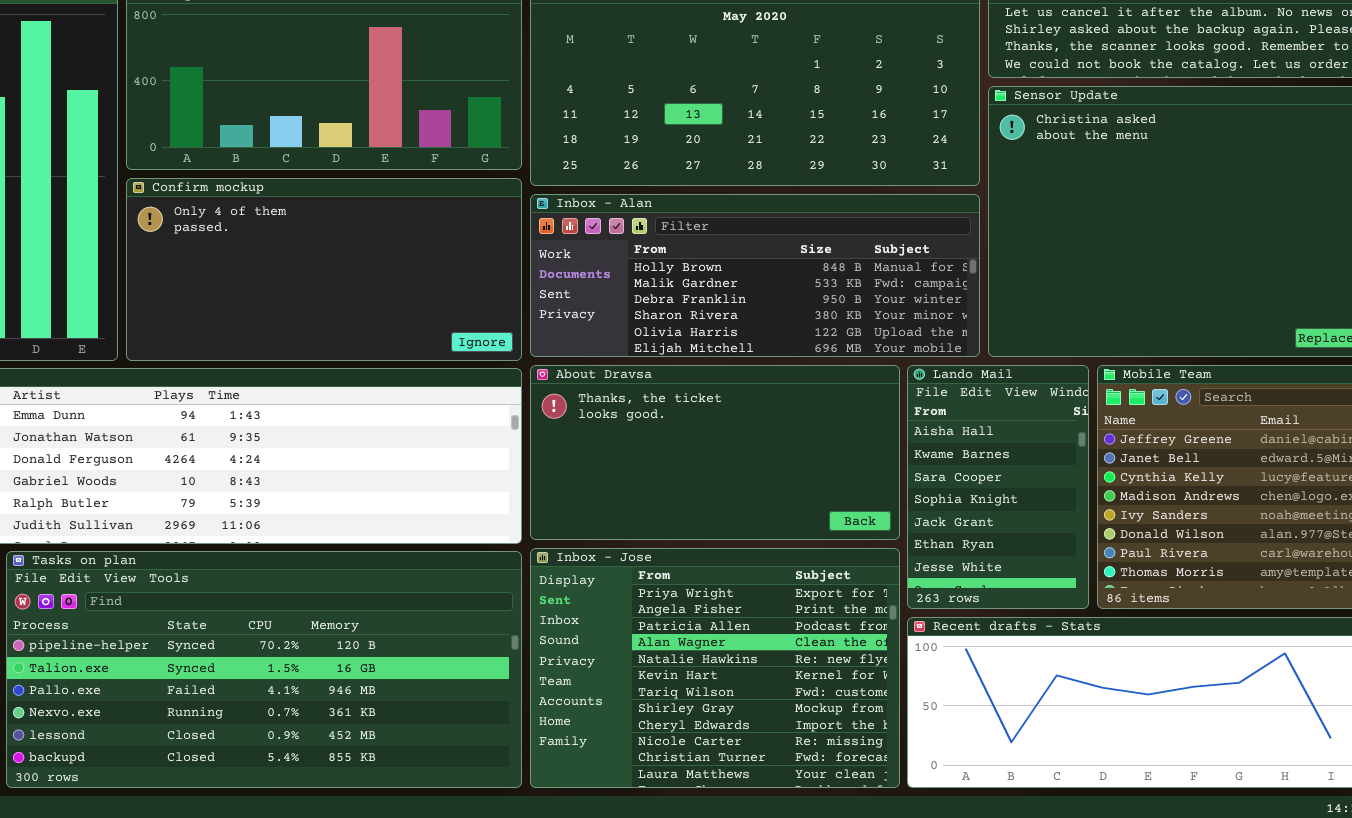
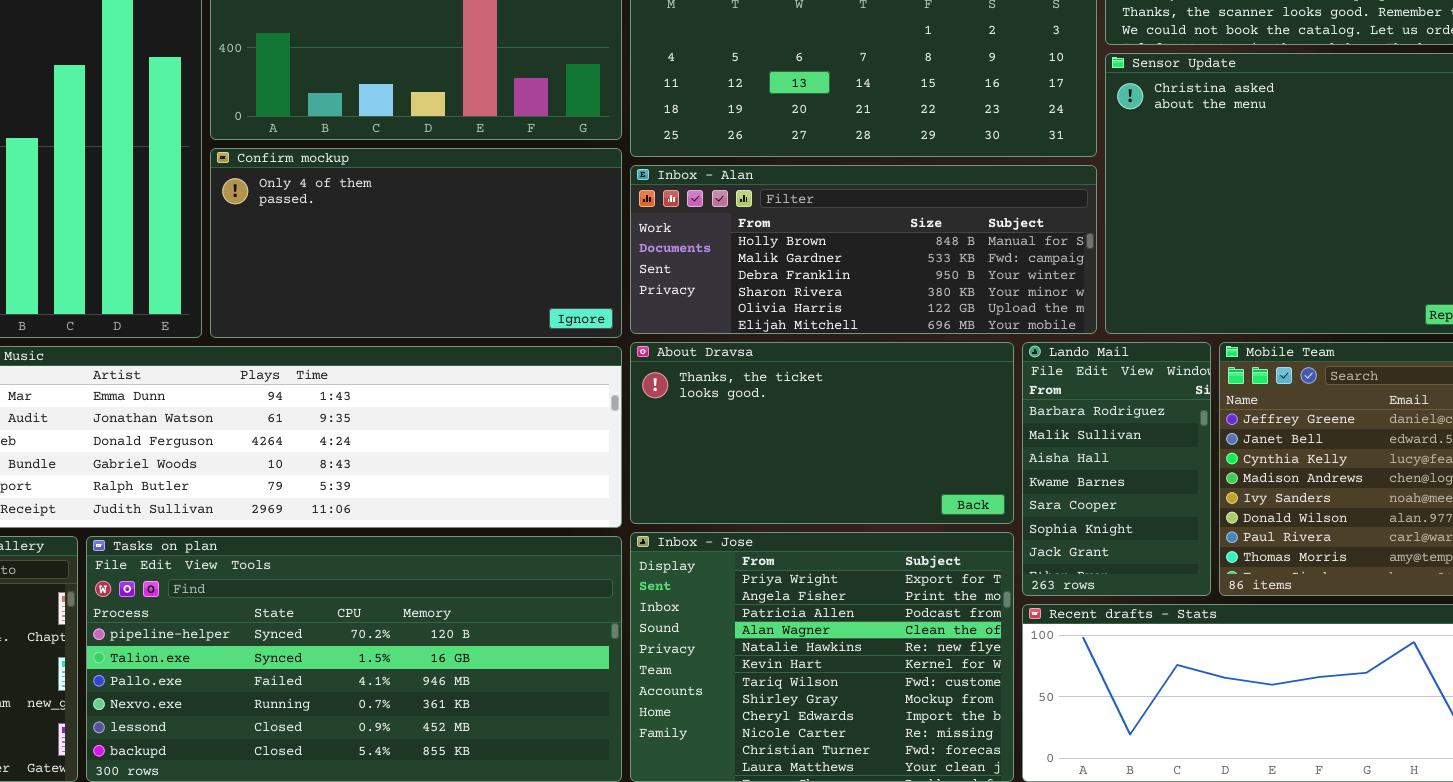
Lando Mail: [907,365,1089,609] -> [1022,342,1211,596], scrolled up 2 rows

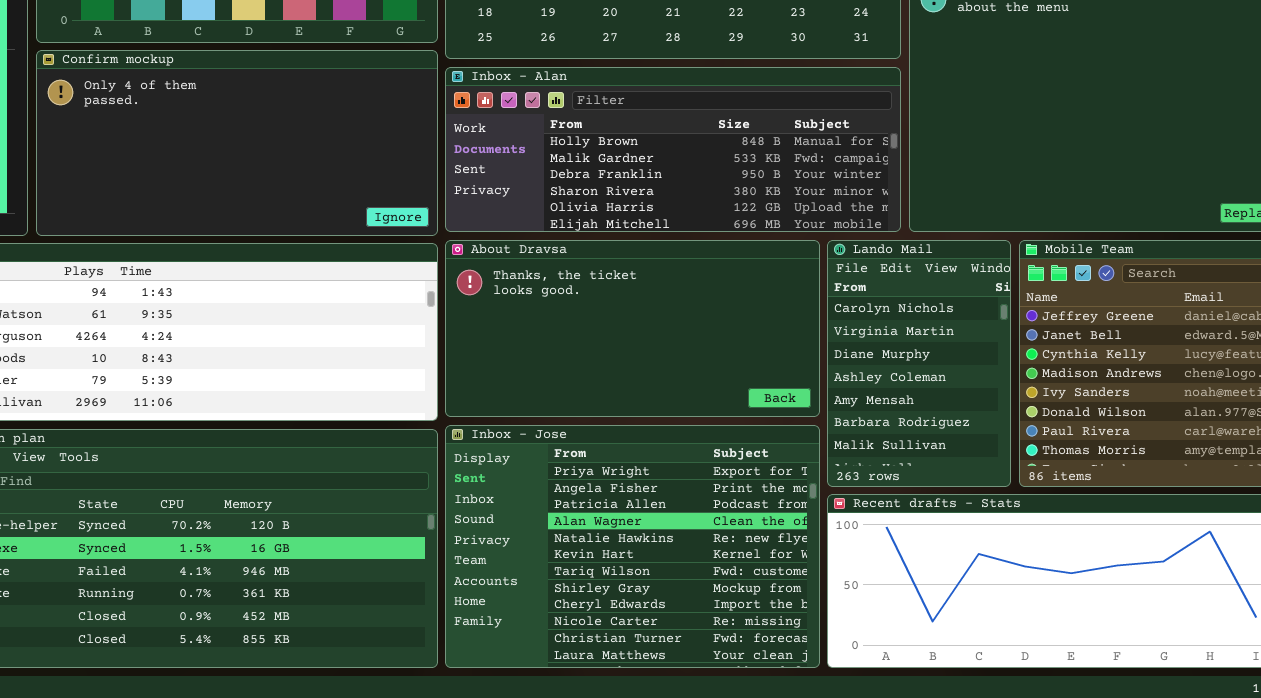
Lando Mail: [1022,342,1211,596] -> [827,240,1011,487], scrolled up 5 rows

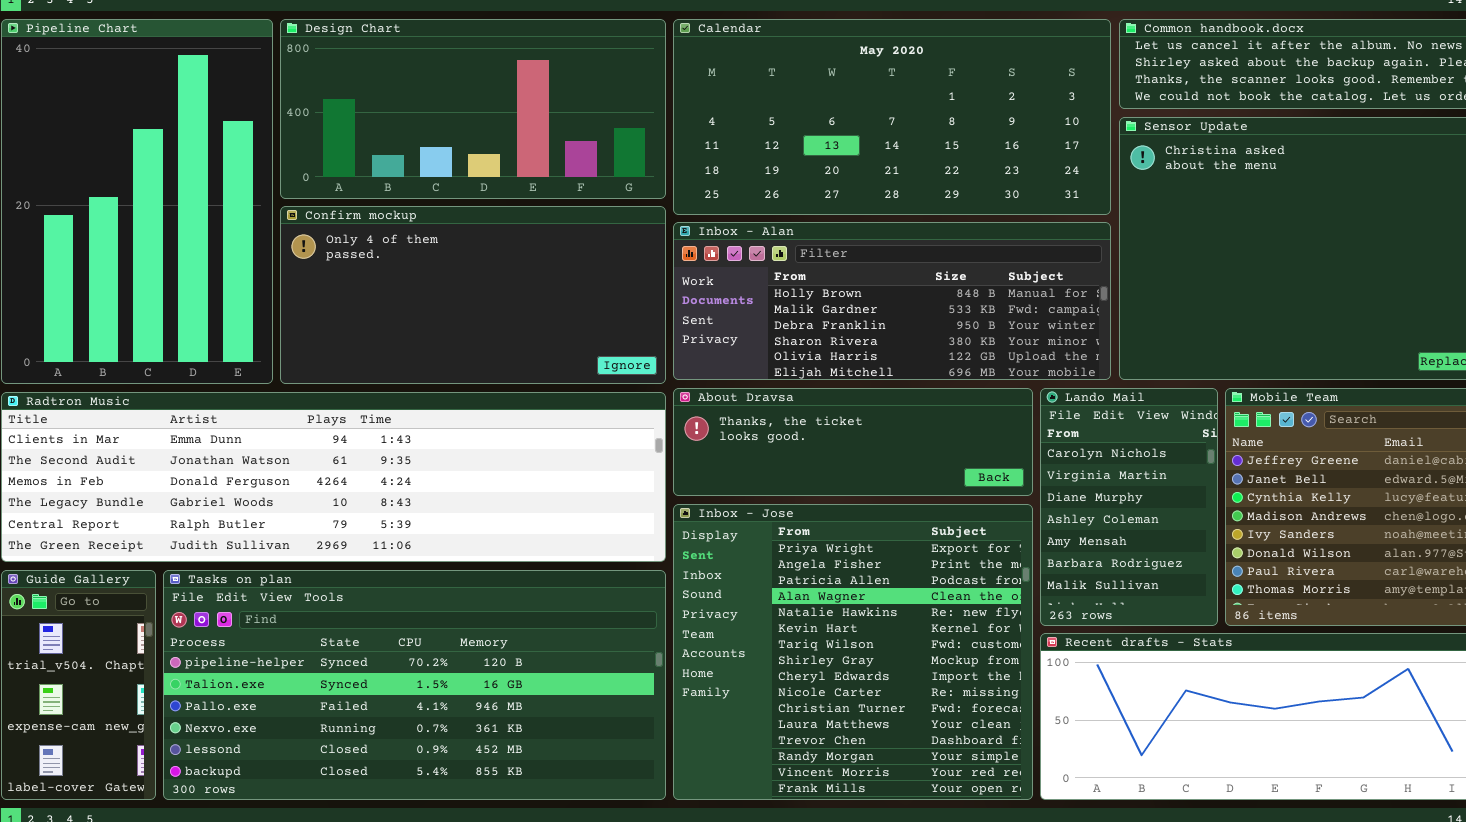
About Dravsa: [445,240,820,417] -> [673,388,1033,496], resized
Inbox - Jose: [445,425,820,668] -> [673,504,1033,800], resized

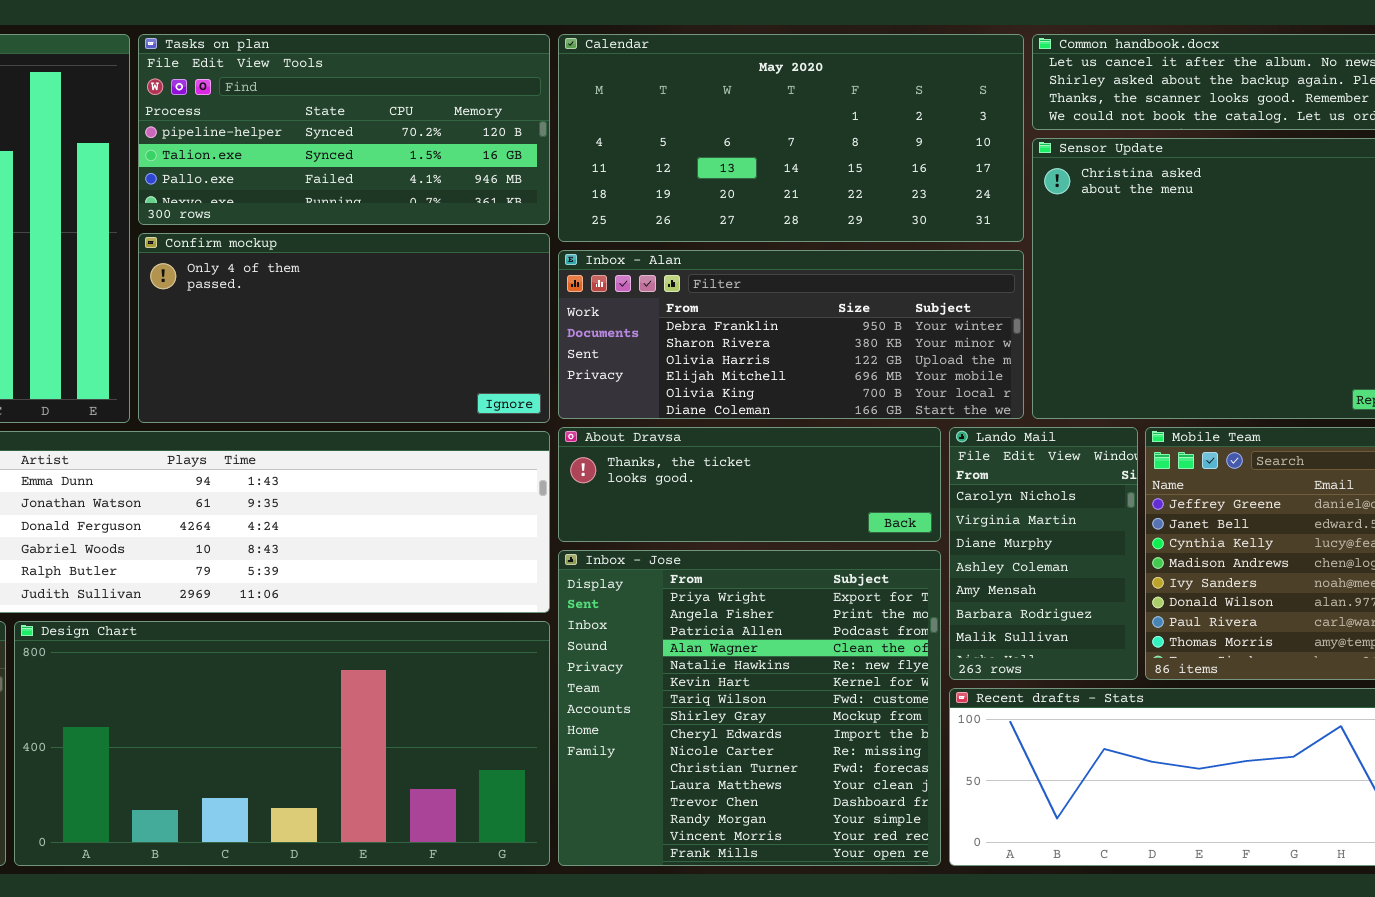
Design Chart: [280,19,666,199] -> [14,621,550,866], moved, resized
Inbox - Alan: [673,222,1111,380] -> [558,250,1024,419], scrolled down 2 rows
Tasks on plan: [163,570,666,800] -> [138,34,550,225], moved, resized

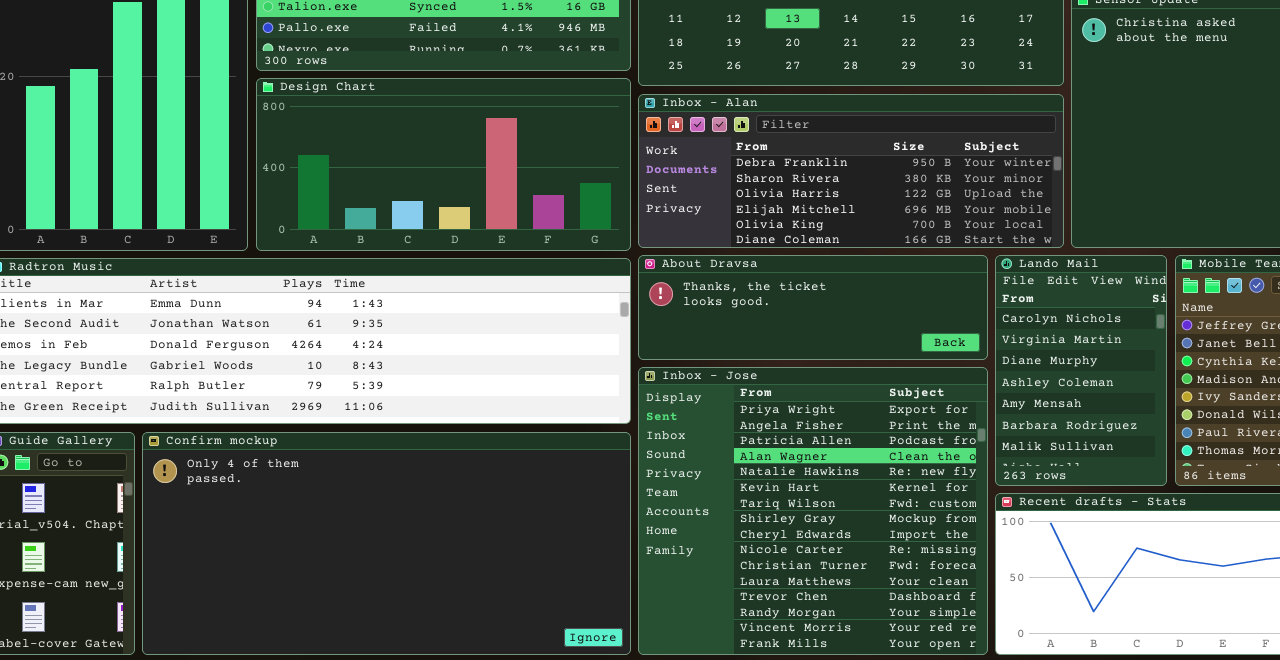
Confirm mockup: [138,233,550,423] -> [142,432,631,655], moved, resized
Design Chart: [14,621,550,866] -> [256,78,631,251], moved, resized

